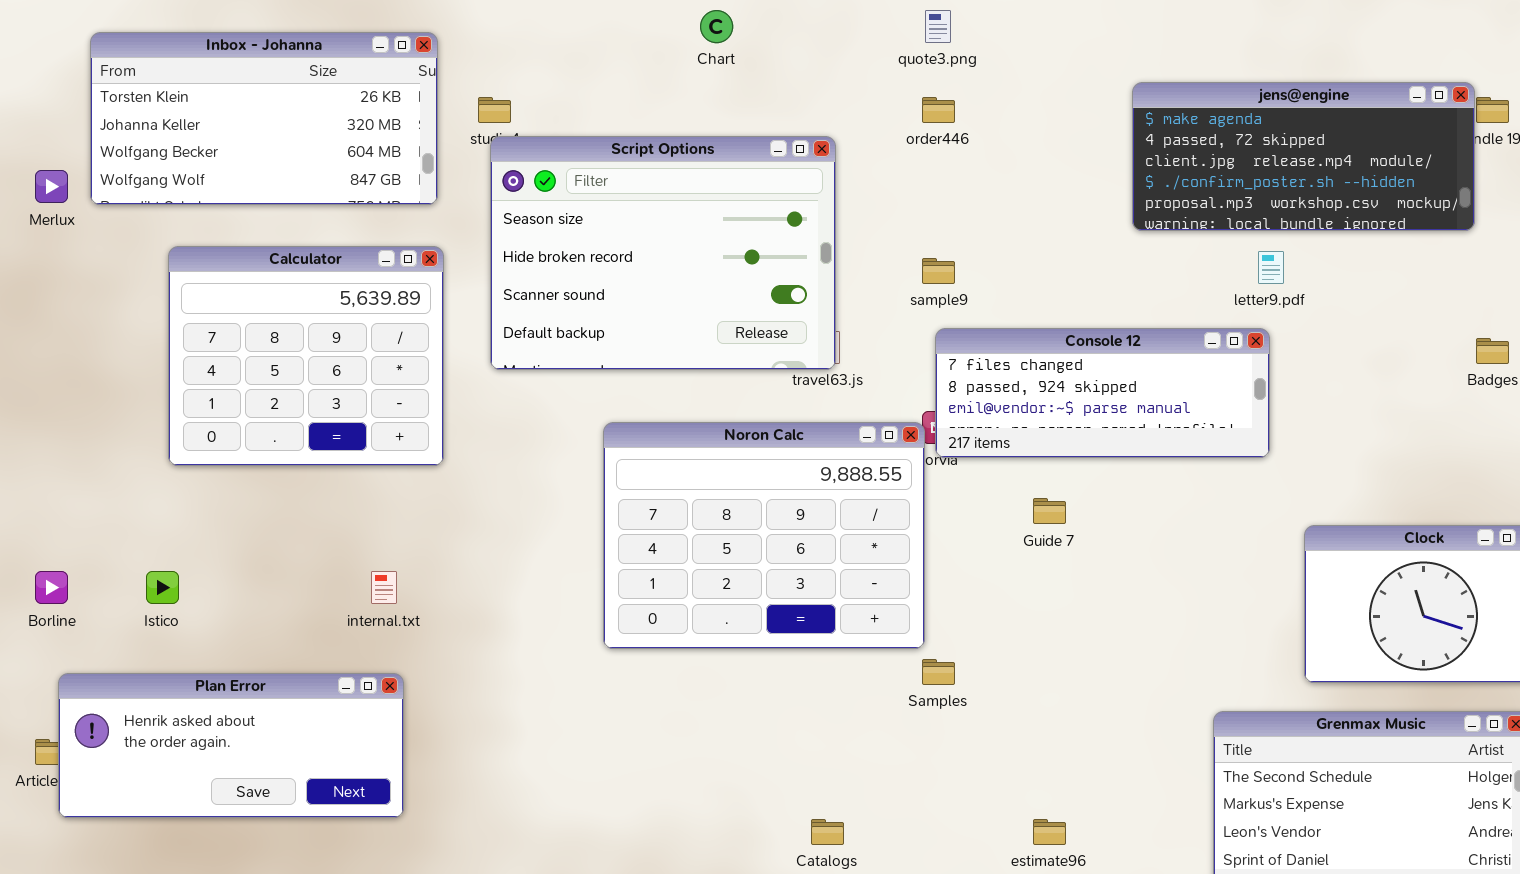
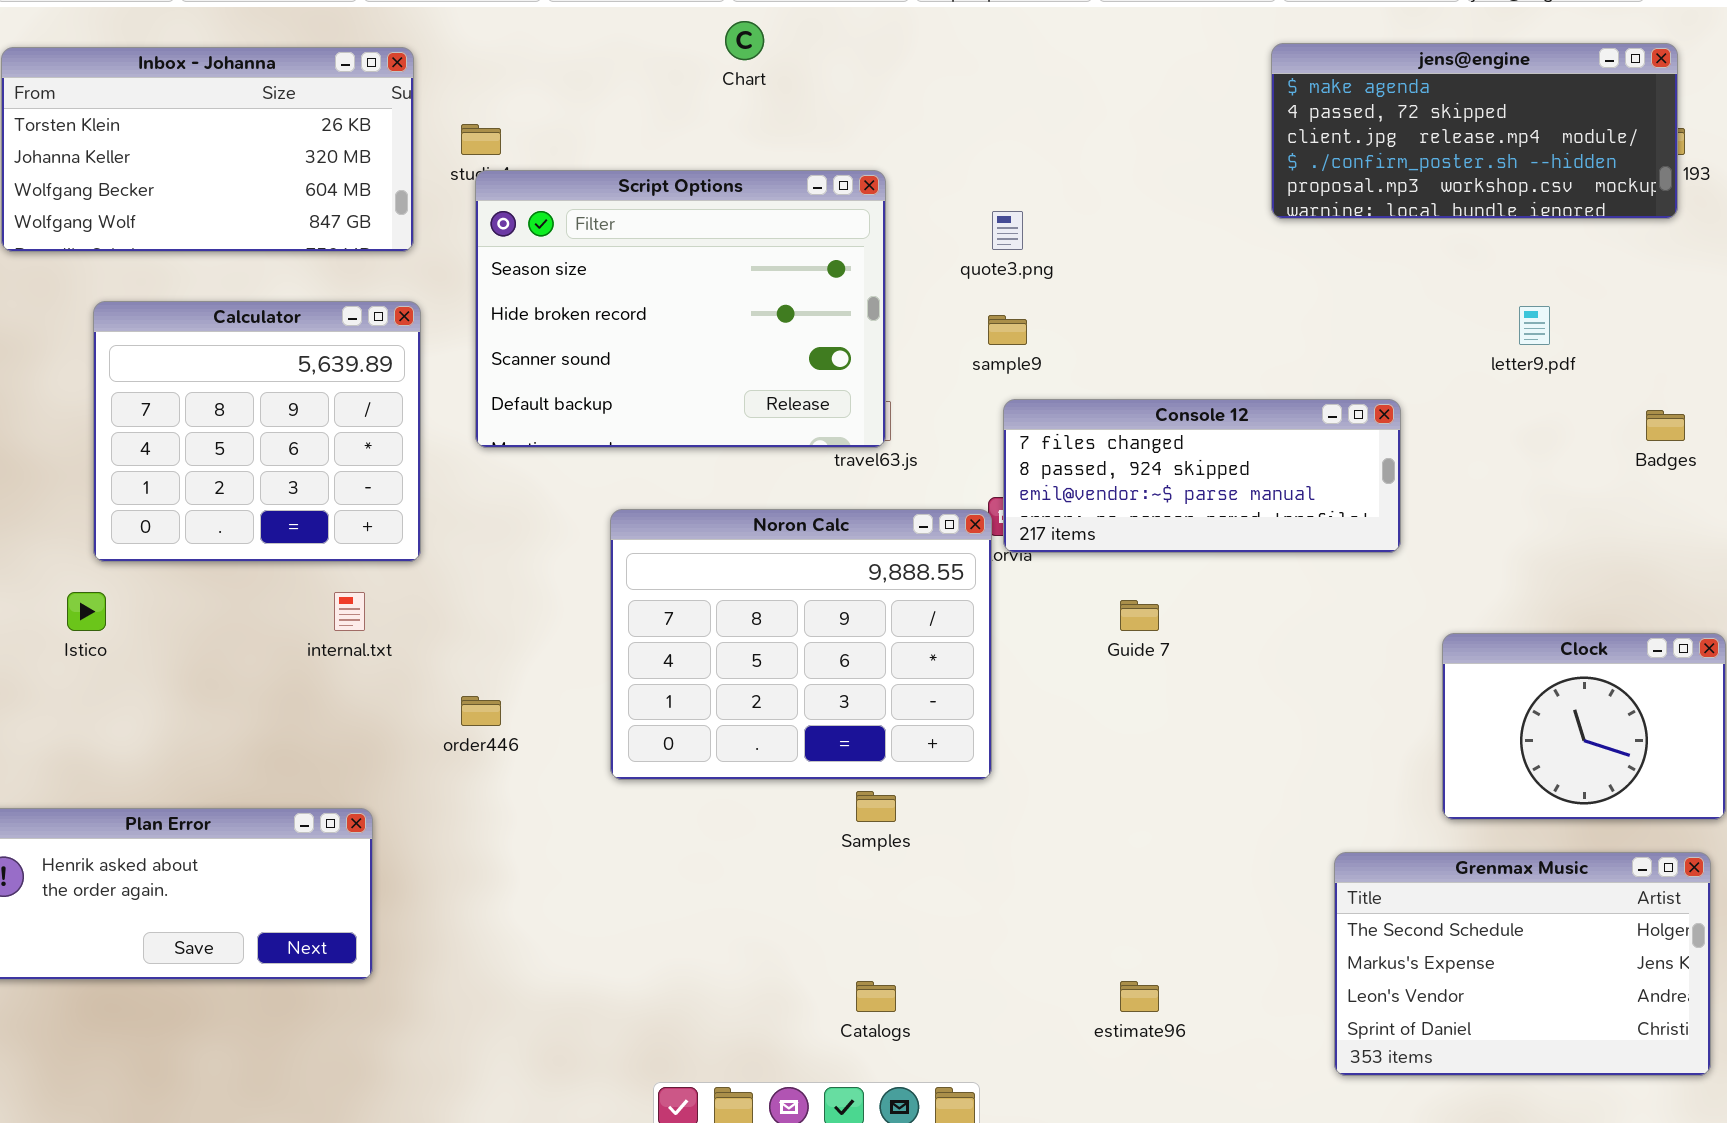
quote3.png: [925,10,951,43] -> [992,211,1023,250], moved
jens@engine: [1132,82,1475,231] -> [1271,43,1678,219], moved
order446: [922,97,955,123] -> [461,696,501,726], moved
letter9.pdf: [1258,251,1284,284] -> [1519,306,1550,345], moved
Istico: [146,571,179,604] -> [67,592,106,631], moved
internal.txt: [371,571,397,604] -> [334,592,365,631], moved
Samples: [922,659,955,685] -> [856,791,896,822], moved

